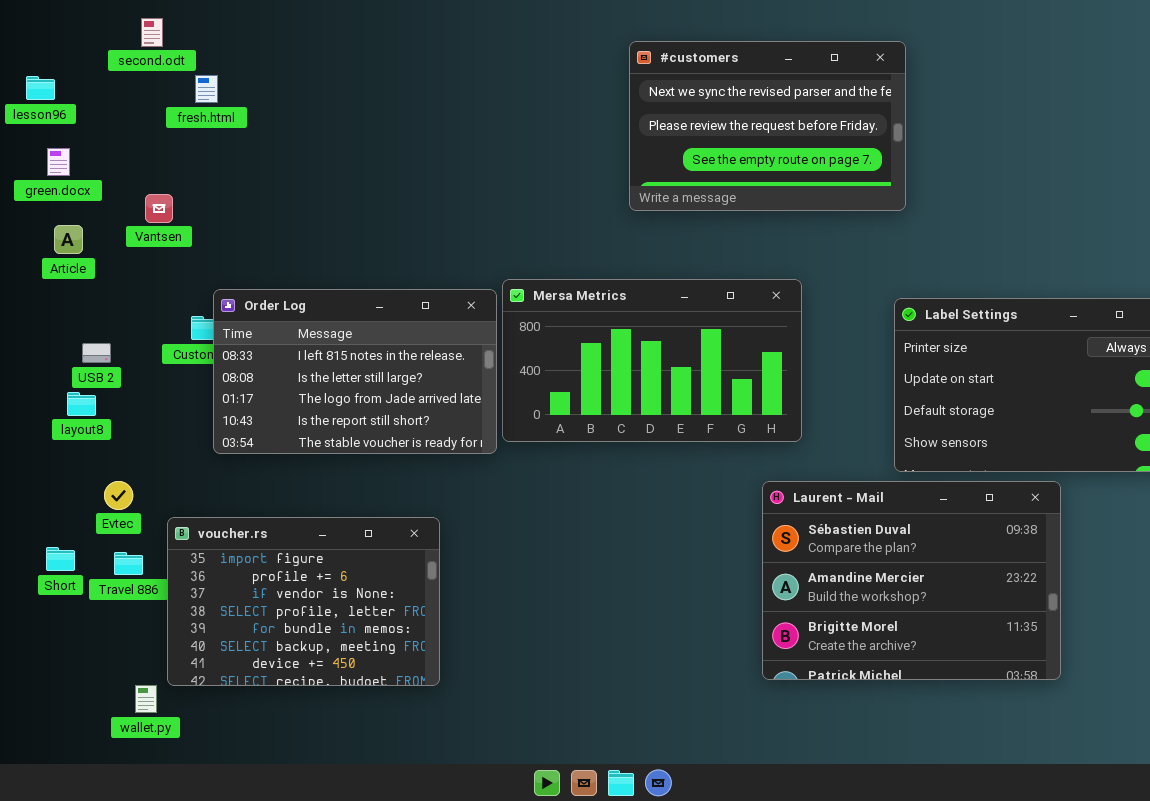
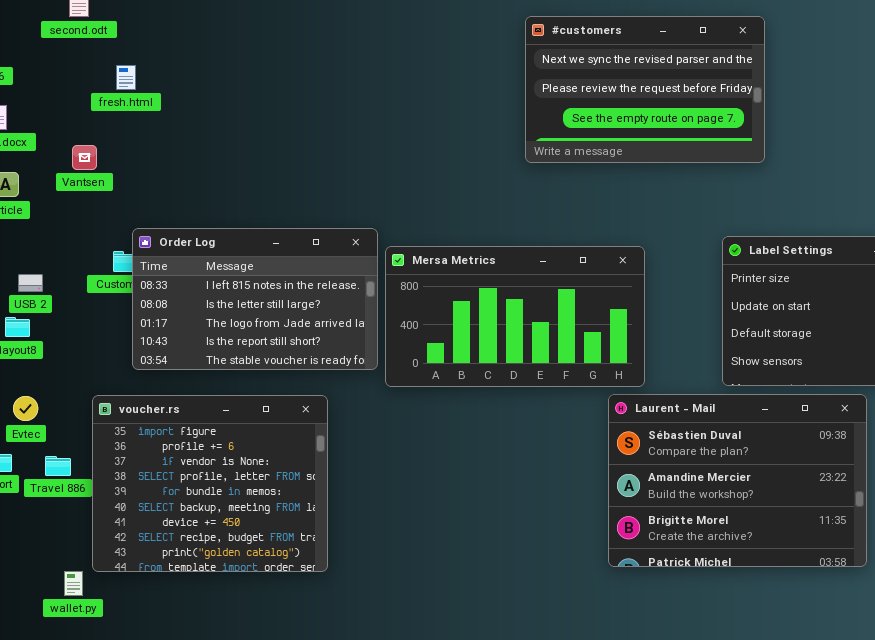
#customers: [629,41,906,211] -> [525,16,765,163], moved
fresh.html: [195,75,218,103] -> [116,65,136,90], moved
Mersa Metrics: [502,279,802,442] -> [385,246,645,387], moved
Evtec: [104,481,133,510] -> [13,396,38,421], moved
voucher.rs: [167,517,440,686] -> [92,395,328,572], resized

